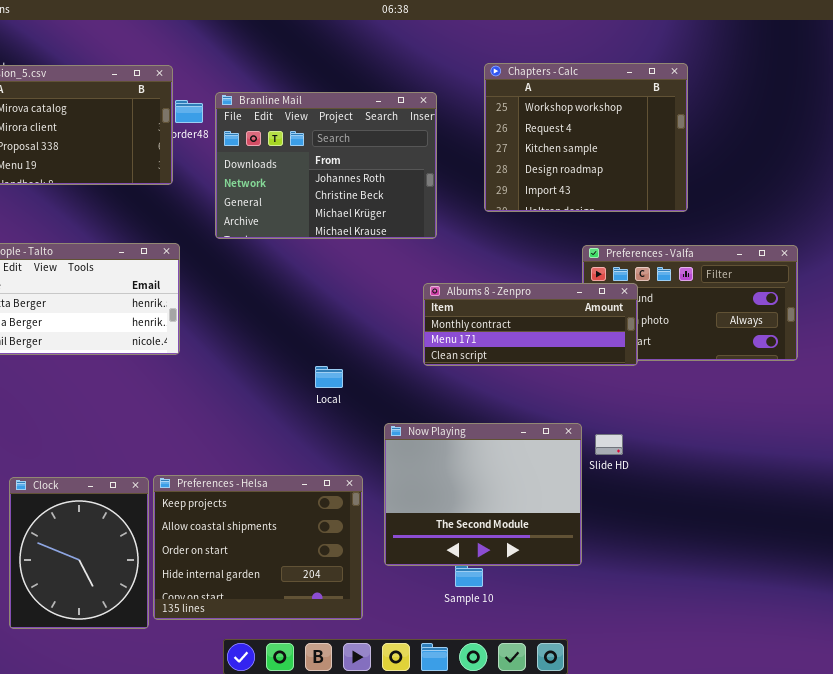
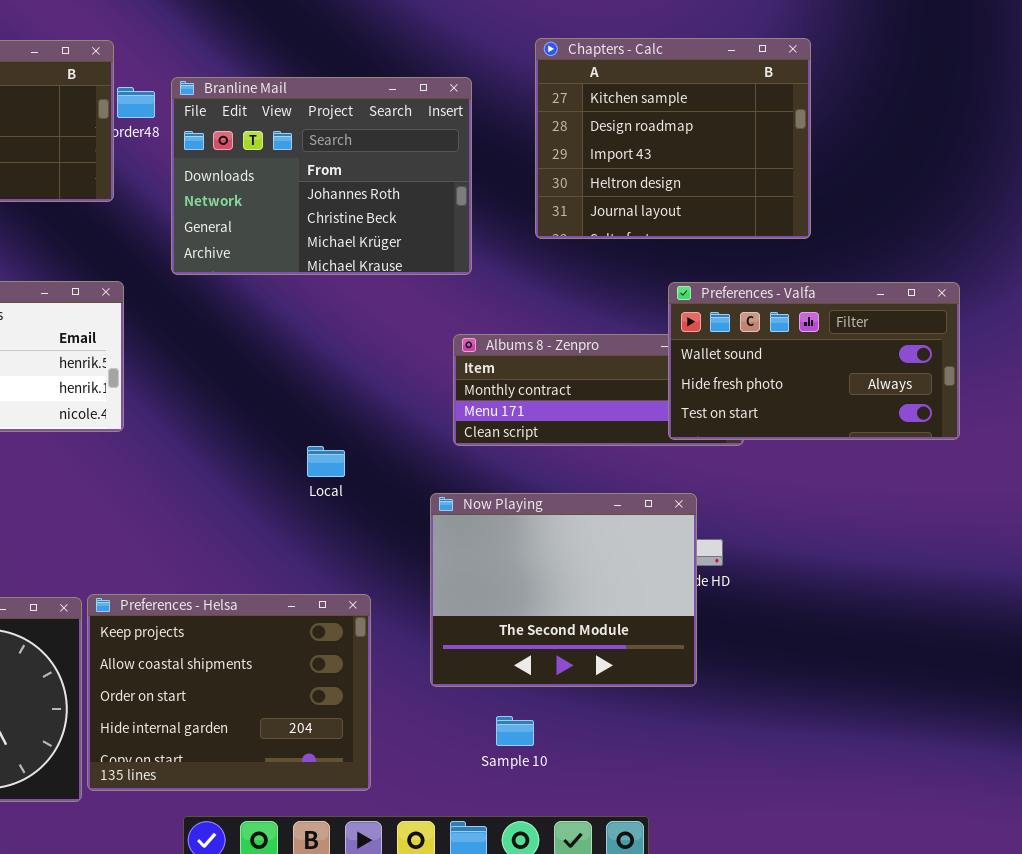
Chapters - Calc: [484,63,688,212] -> [535,38,811,239], scrolled down 2 rows
Preferences - Valfa: [582,245,798,361] -> [668,282,960,440], raised
Now Playing: [384,423,582,566] -> [430,493,697,687], moved

